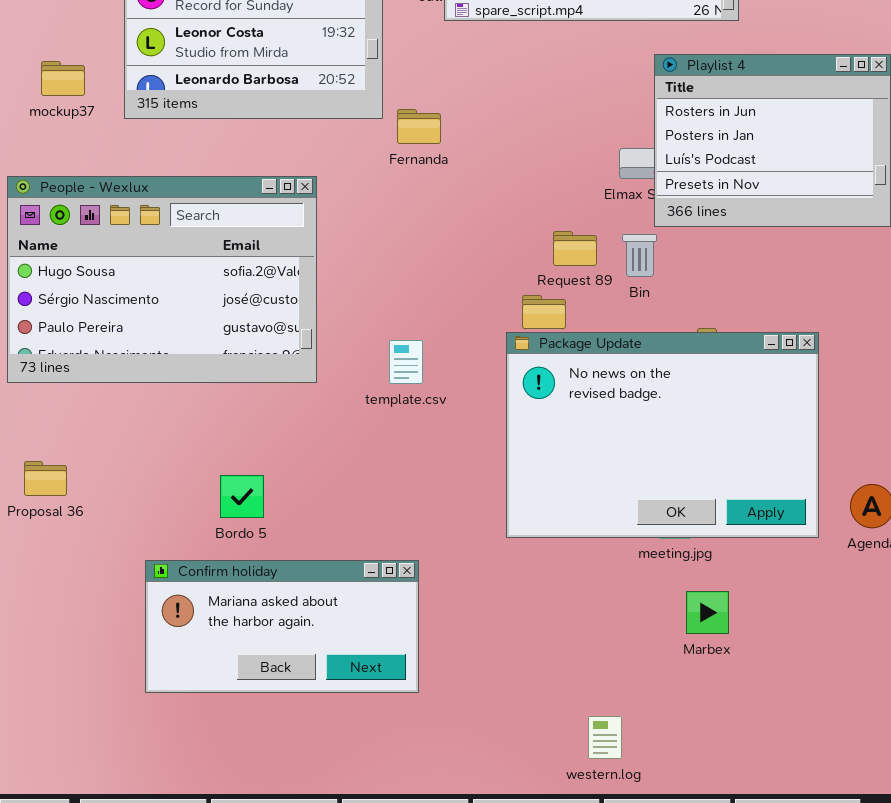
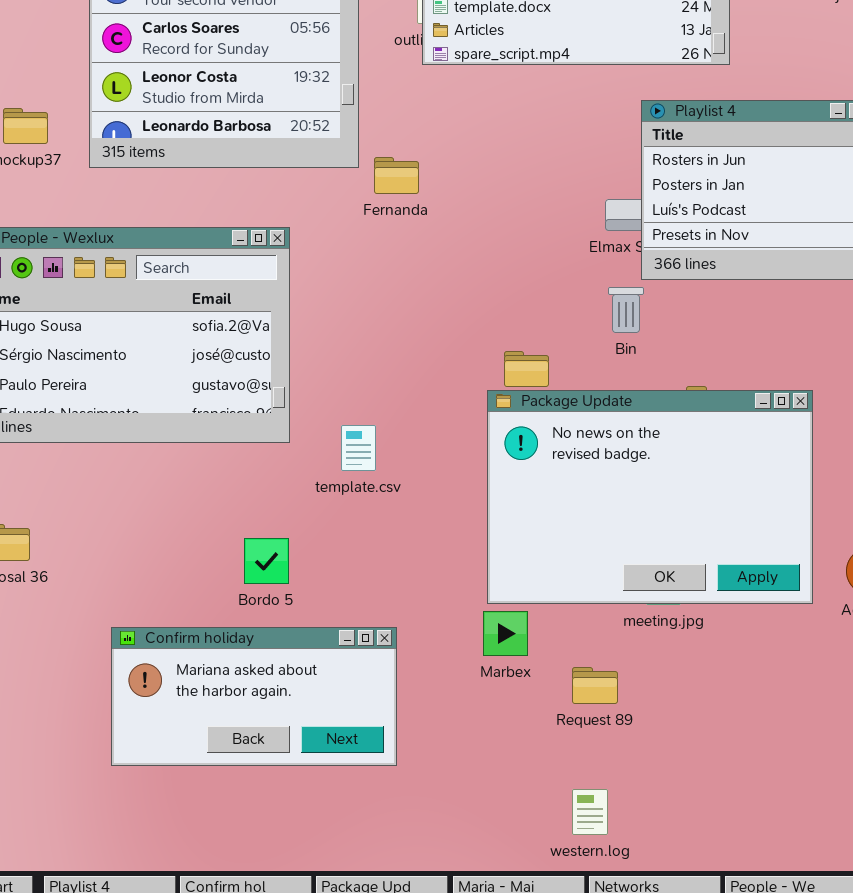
Request 89: [553,231,597,266] -> [572,667,618,704], moved
template.csv: [389,340,423,384] -> [341,425,376,471], moved
Bordo 5: [220,475,264,518] -> [244,538,289,584], moved
Marbex: [686,591,729,634] -> [483,611,528,656], moved

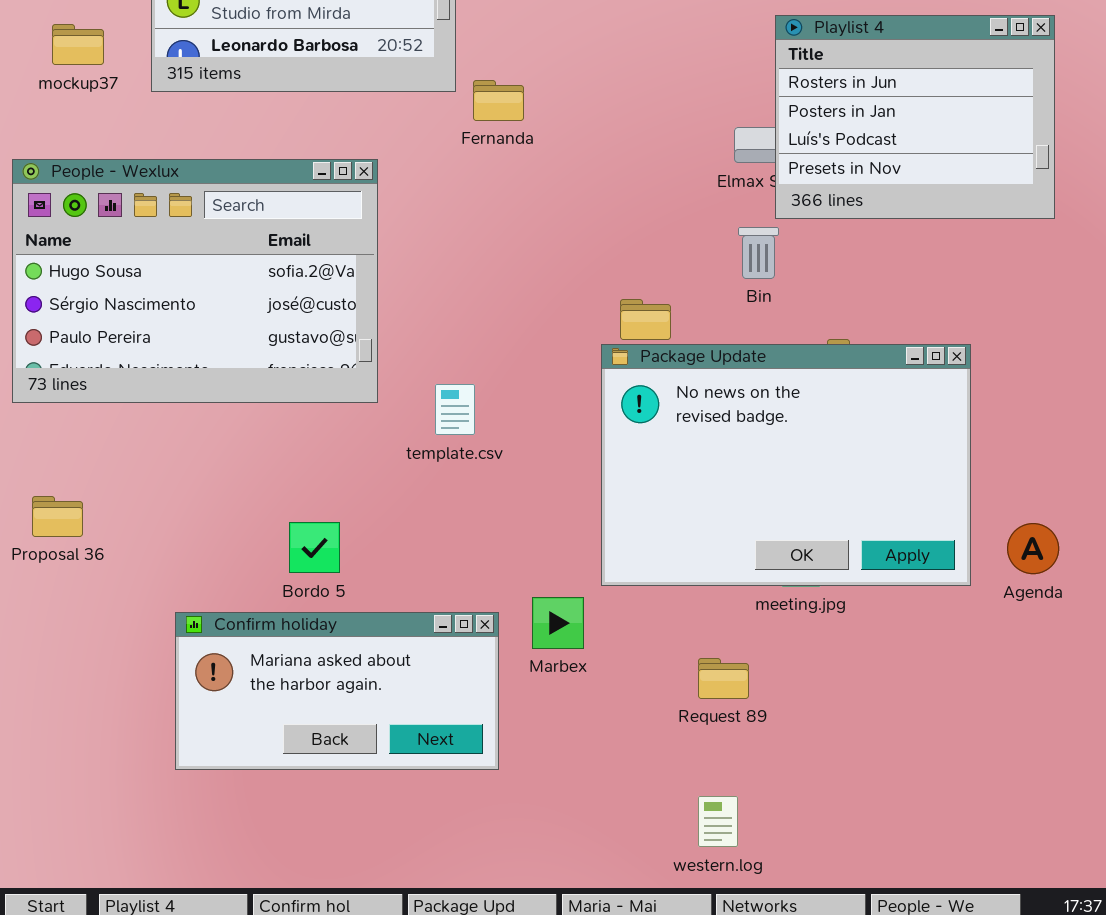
Bordo 5: [244,538,289,584] -> [289,522,340,573], moved
Marbex: [483,611,528,656] -> [532,597,584,649], moved

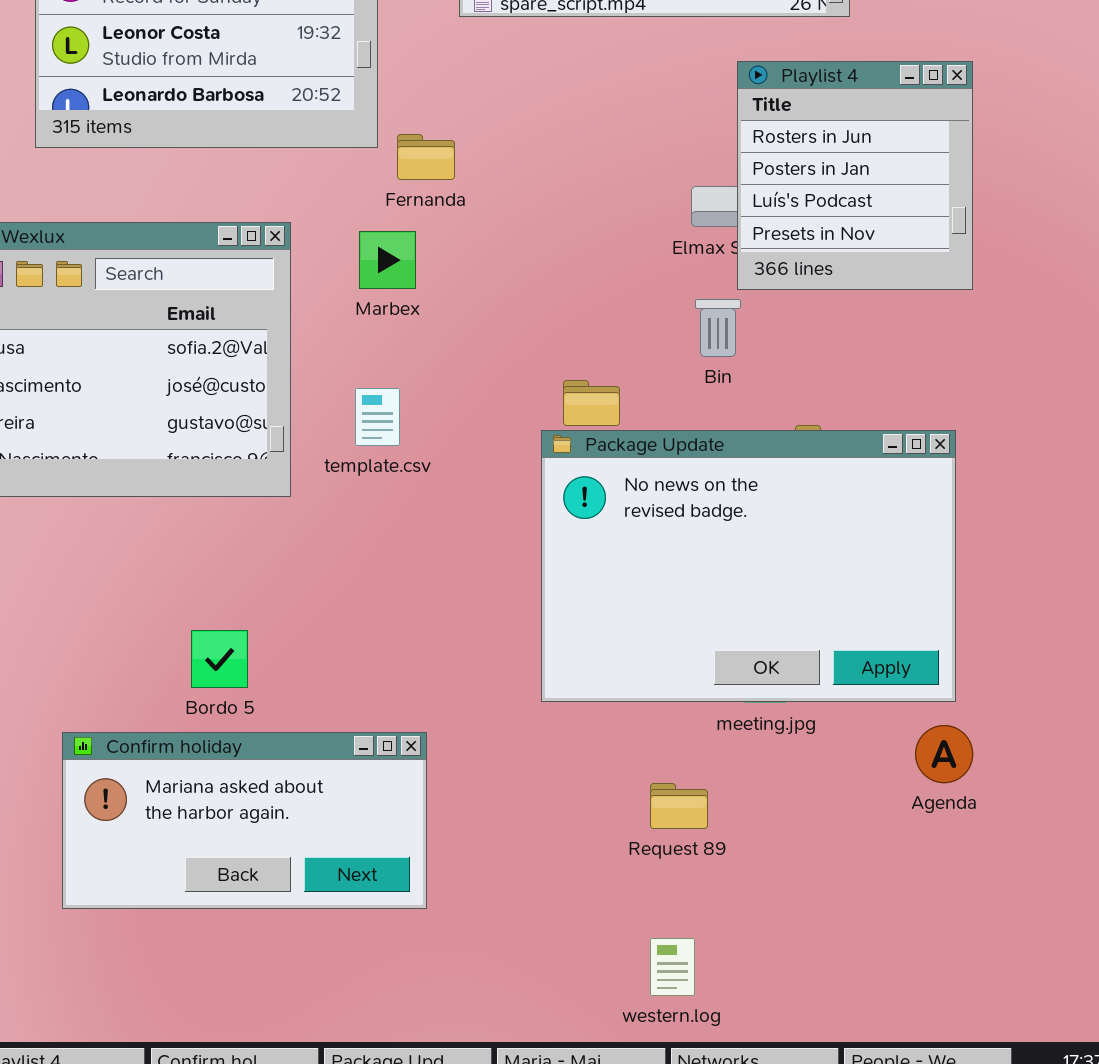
Playlist 4: [775,15,1055,219] -> [737,61,973,290], resized
template.csv: [435,384,475,435] -> [355,388,400,446], moved
Agenda: [1007,523,1059,574] -> [915,725,973,783], moved
Marbex: [532,597,584,649] -> [359,231,416,289], moved

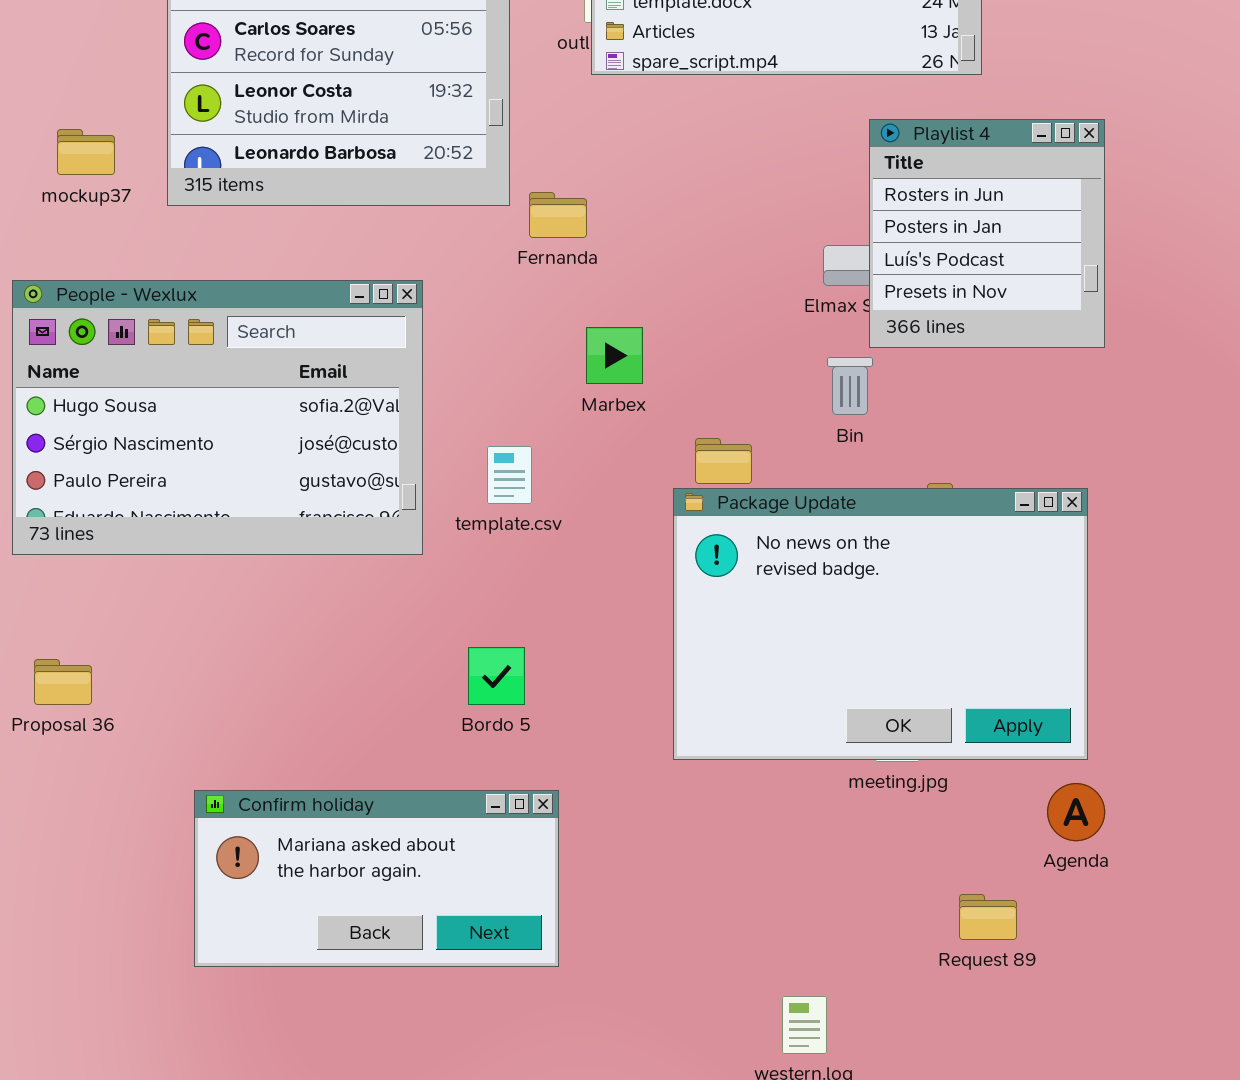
Marbex: [359,231,416,289] -> [586,327,643,384], moved
Bordo 5: [191,630,248,688] -> [468,647,525,705], moved
Request 89: [650,783,708,829] -> [959,894,1017,940], moved

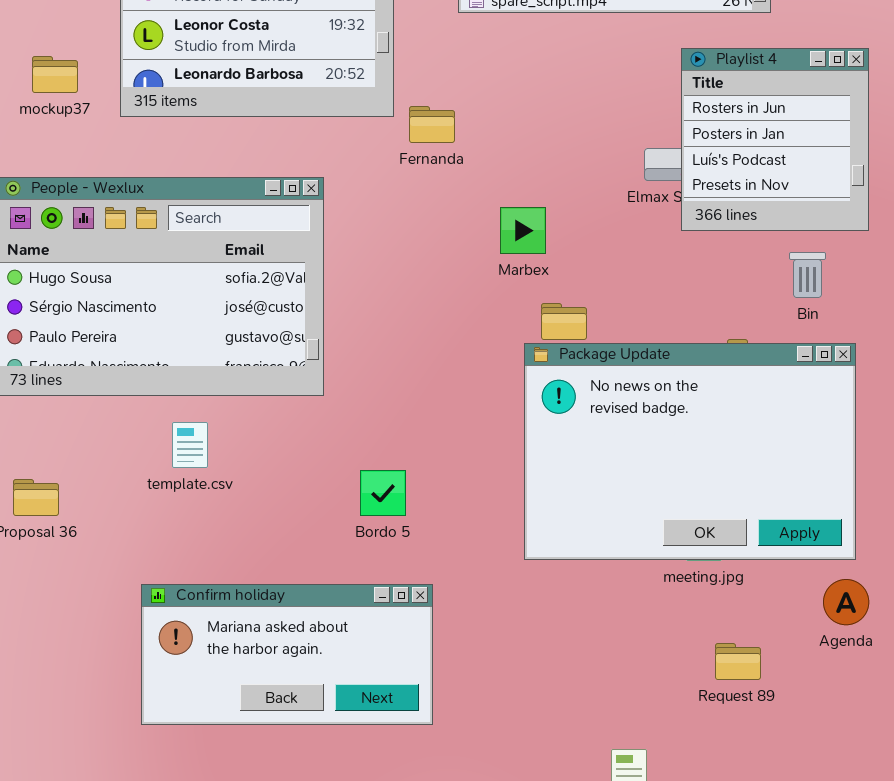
Marbex: [586,327,643,384] -> [500,207,546,254], moved
Bin: [827,357,873,415] -> [789,252,826,298], moved
template.csv: [487,446,532,504] -> [172,422,208,468], moved
Request 89: [959,894,1017,940] -> [715,643,761,680], moved

